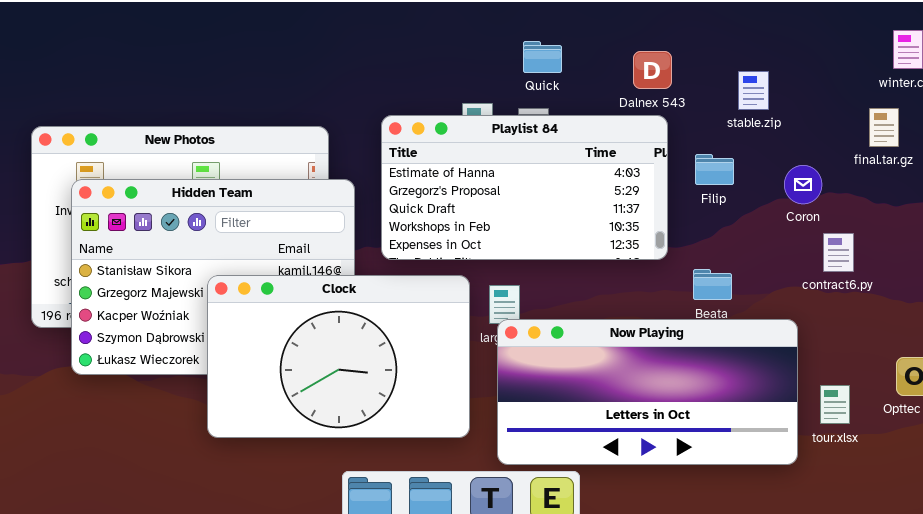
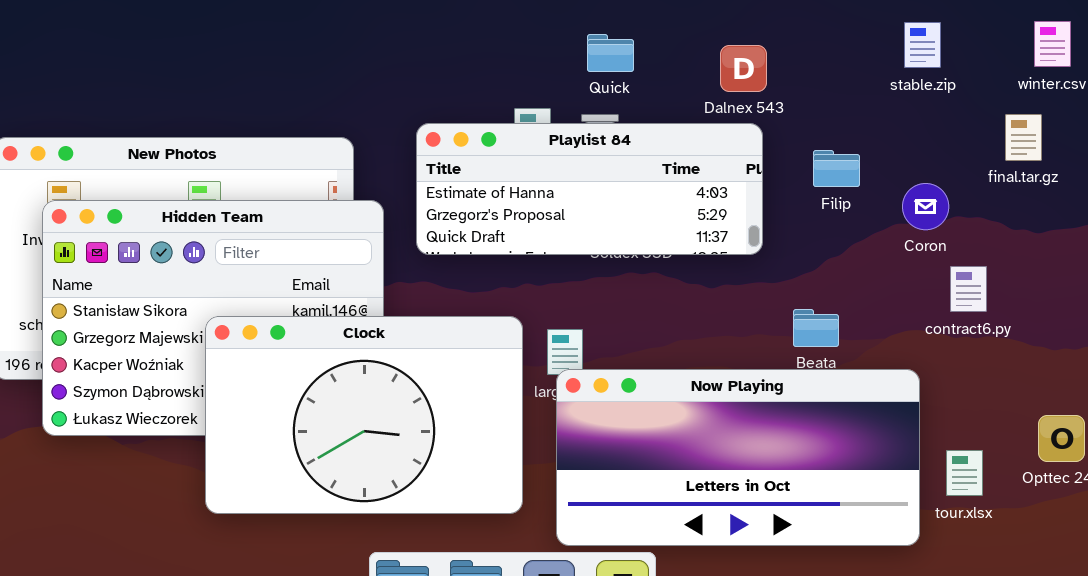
stable.zip: [738,71,769,110] -> [904,22,941,68], moved
Playlist 84: [381,115,668,260] -> [416,123,763,255], resized
Filip: [695,154,734,185] -> [813,150,860,187], moved

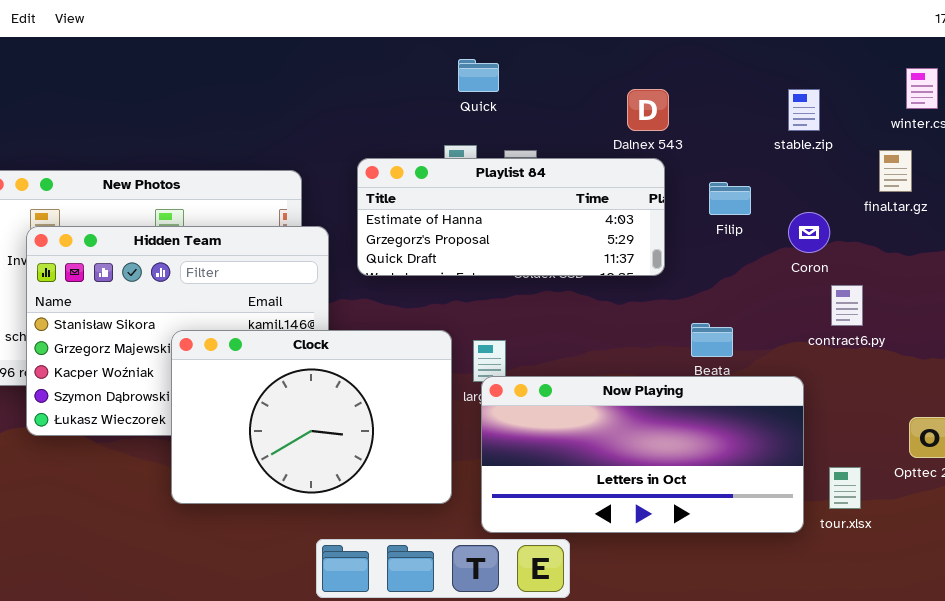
stable.zip: [904,22,941,68] -> [788,89,820,131], moved
Quick: [587,34,634,72] -> [458,59,499,92], moved
tour.xlsx: [946,450,983,496] -> [829,467,861,509], moved

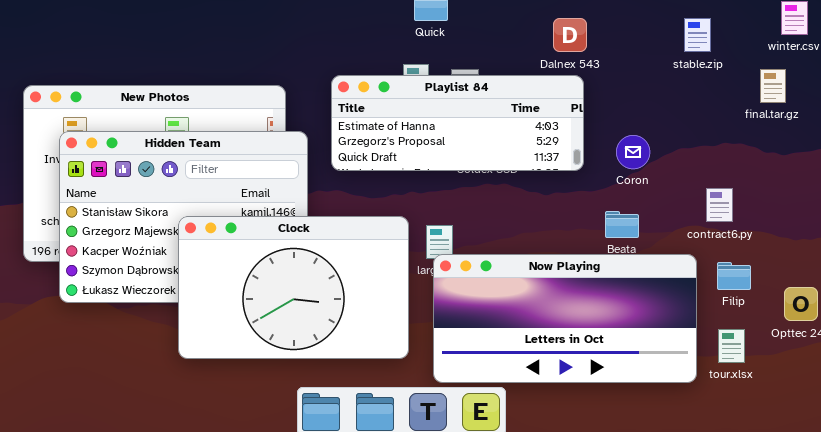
Filip: [709,182,751,215] -> [717,262,751,290], moved
Coron: [788,212,830,253] -> [616,135,650,169], moved
contract6.py: [831,285,863,326] -> [706,188,733,222], moved

